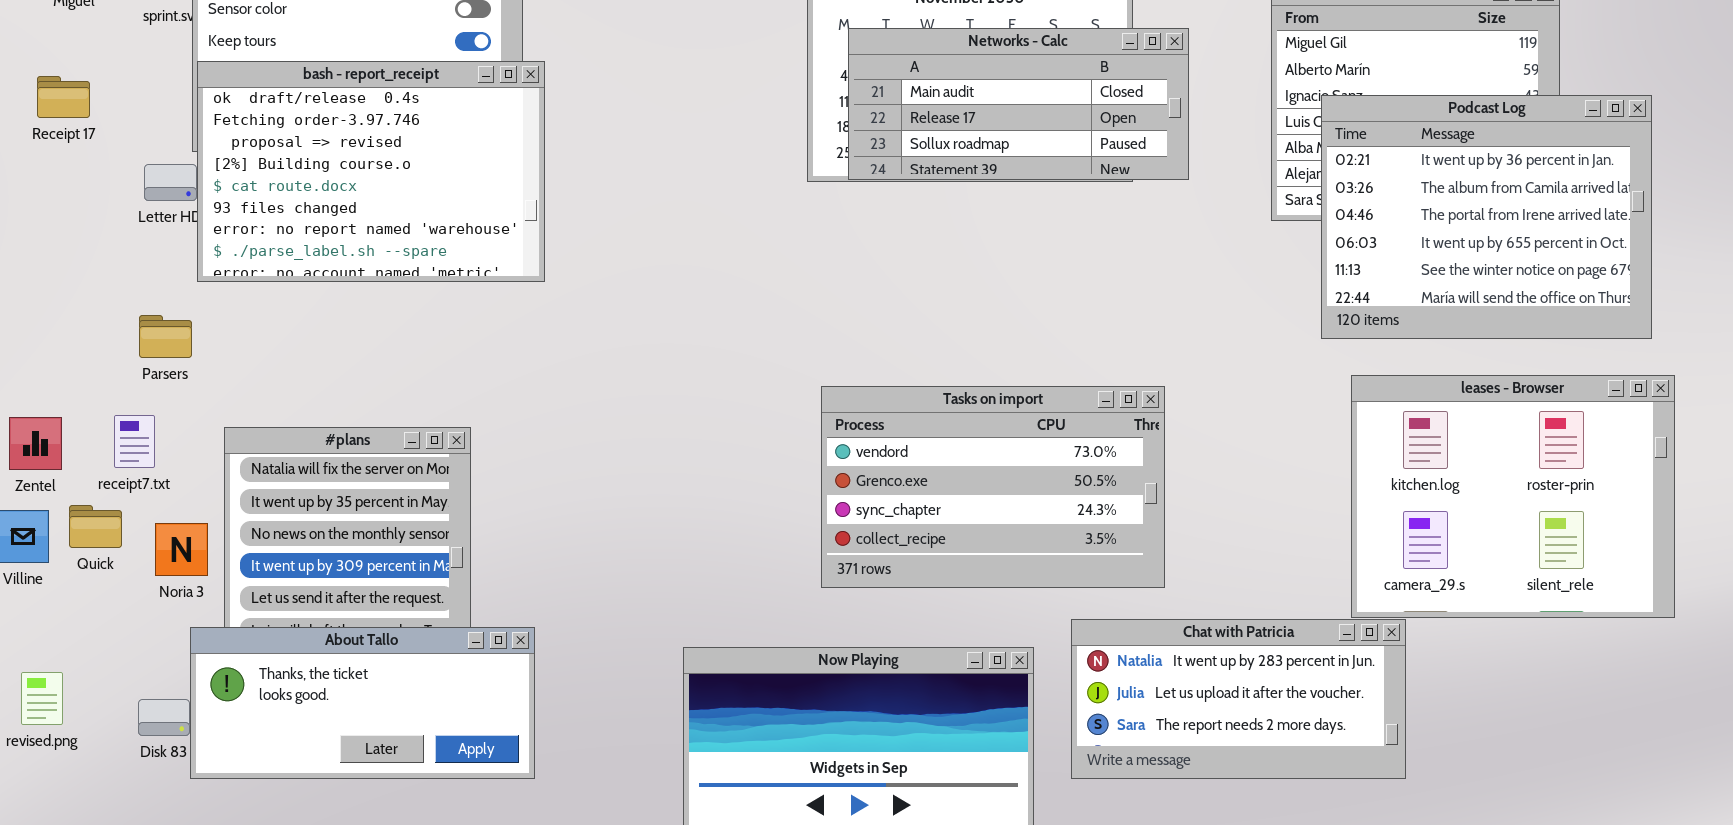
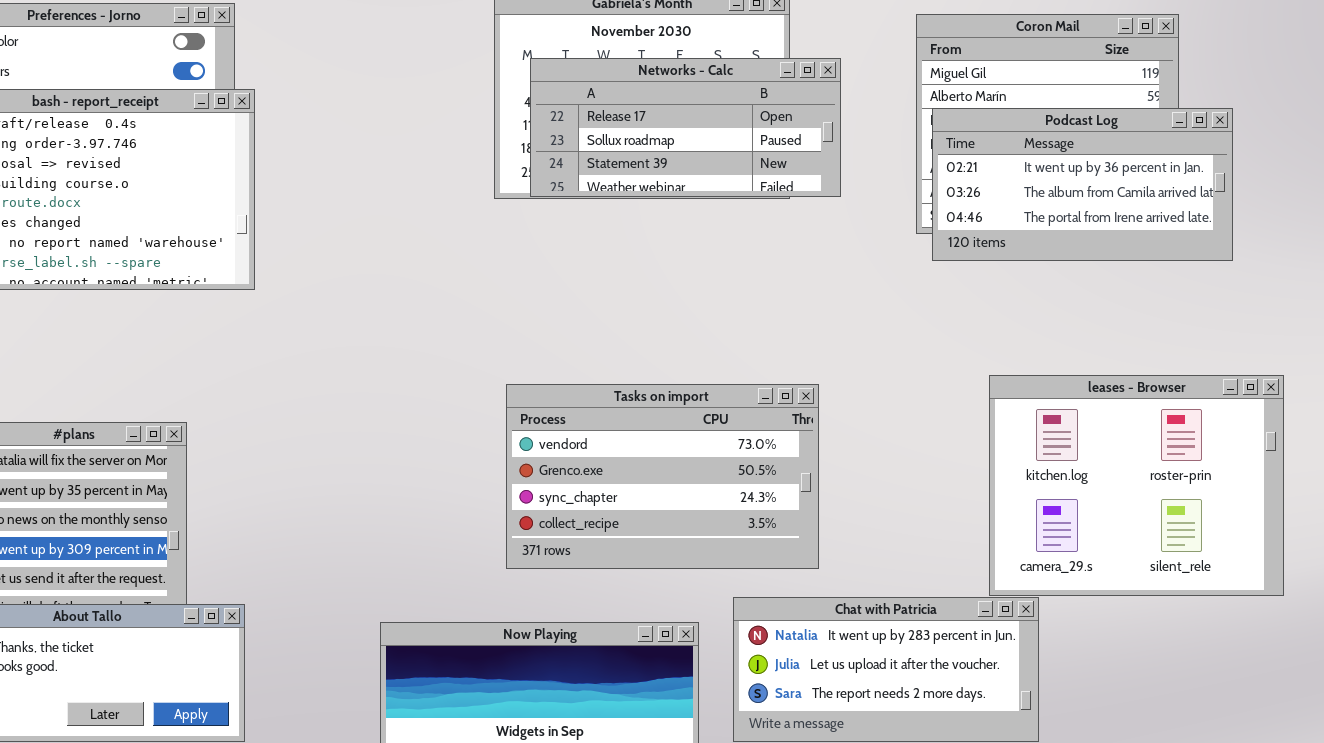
Networks - Calc: [848,28,1189,180] -> [530,58,841,197], scrolled down 1 row
Podcast Log: [1321,95,1652,339] -> [932,108,1233,261], moved, resized

